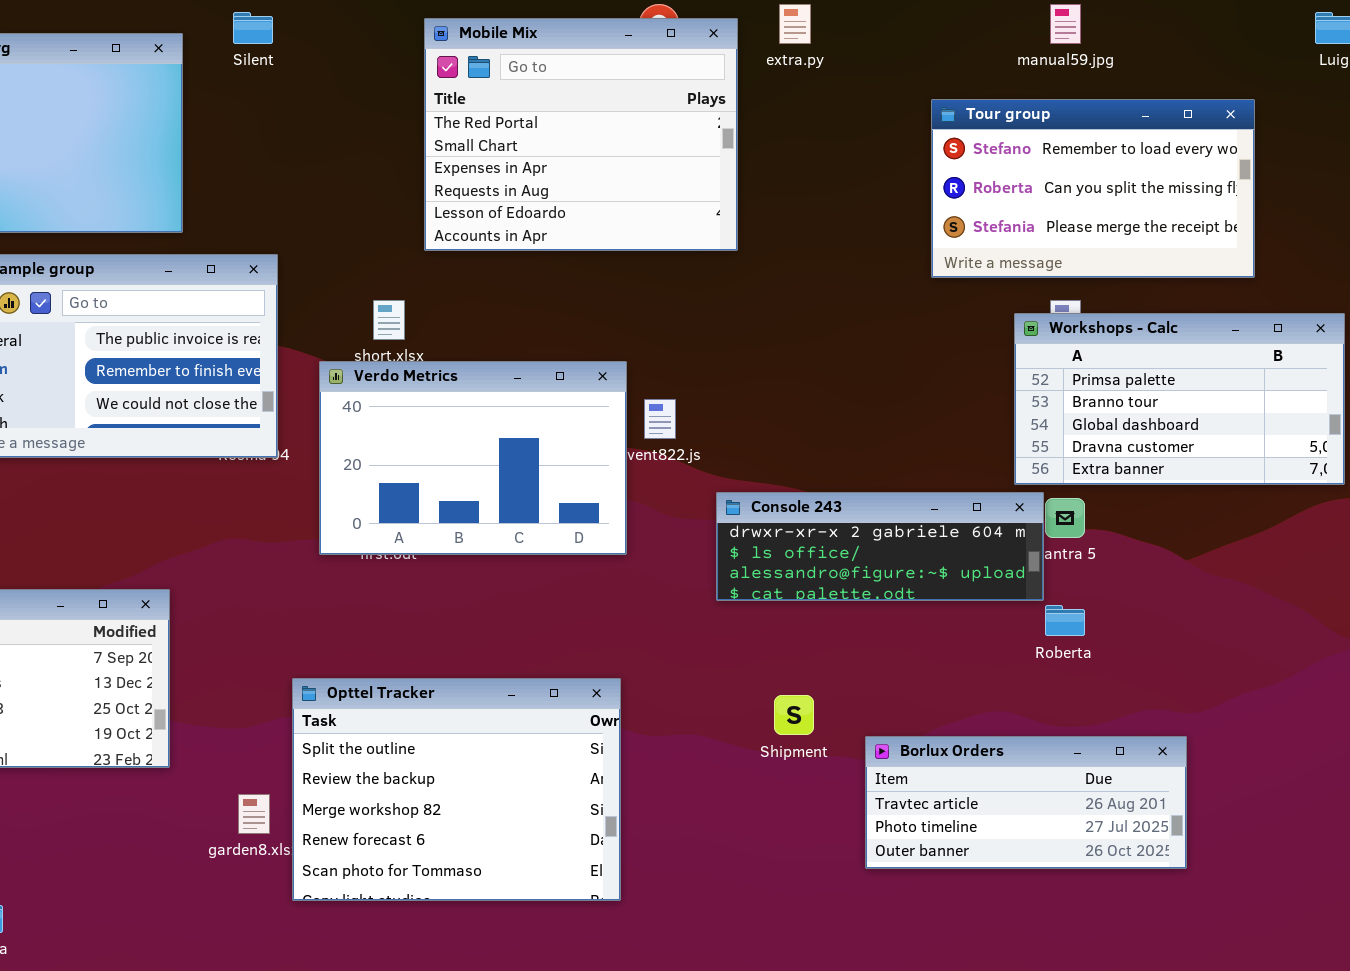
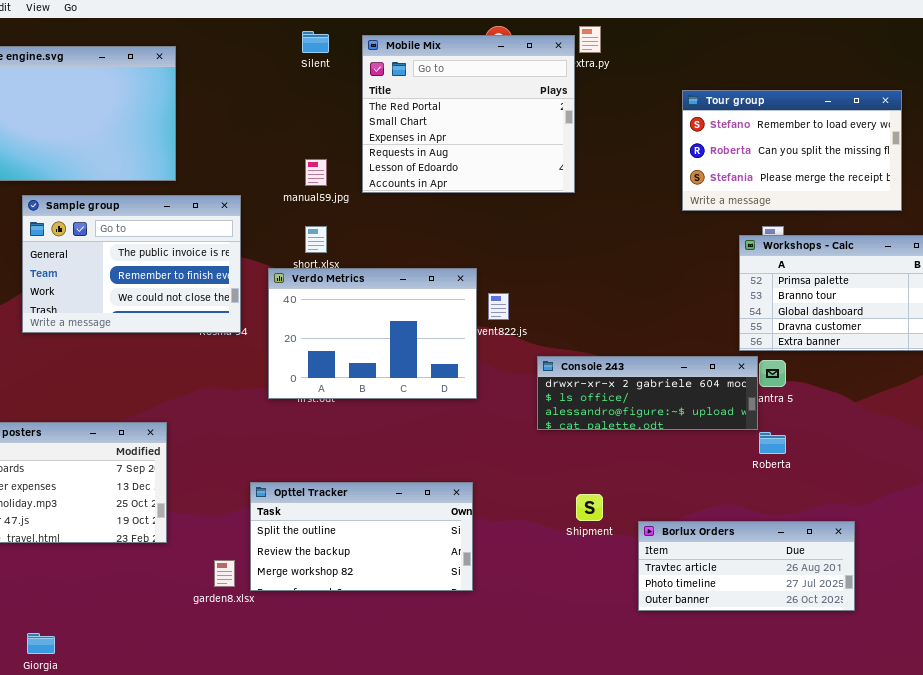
manual59.jpg: [1050,4,1081,44] -> [305,159,327,186], moved
Silent: [233,12,273,44] -> [302,31,329,53], moved
Mobile Mix: [424,18,738,251] -> [362,35,575,193], moved
Opttel Tracker: [292,678,621,901] -> [250,482,473,591], resized

